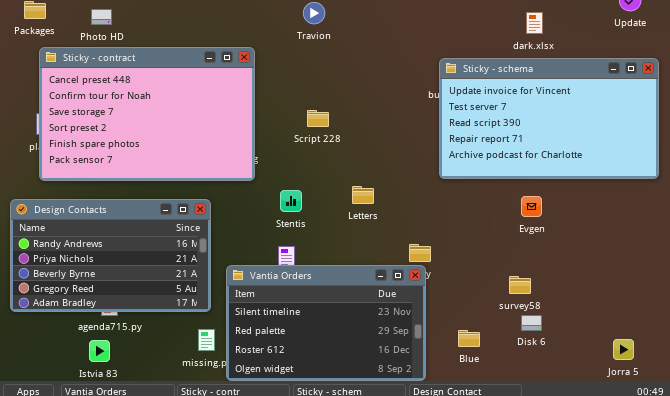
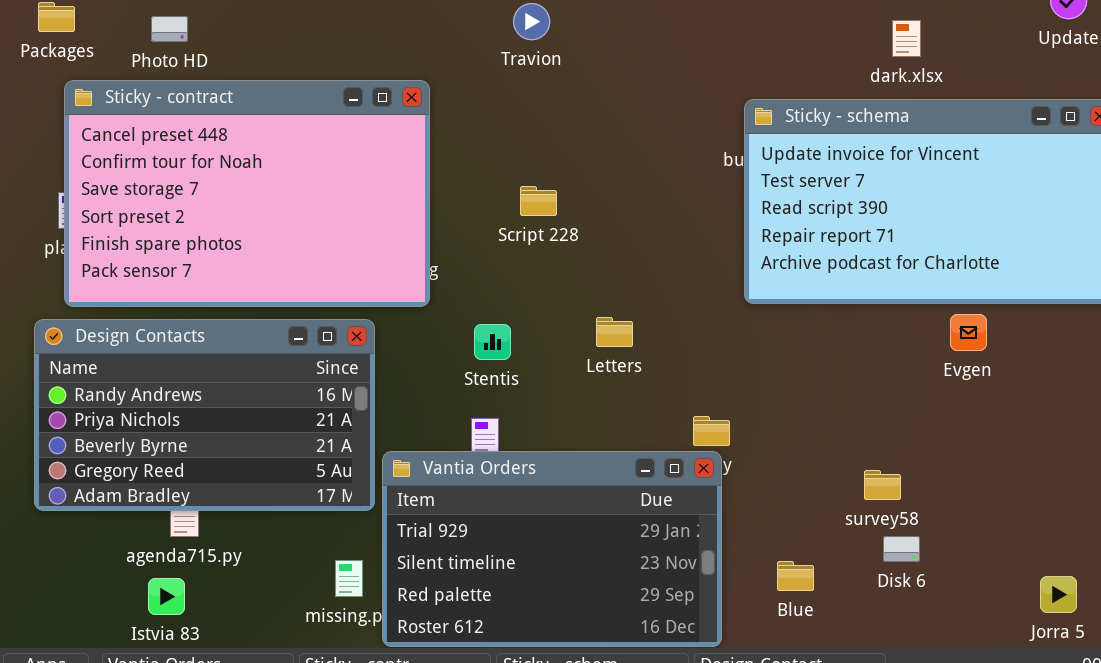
Evgen: [521,196,542,217] -> [950,314,987,351], moved
Design Contacts: [10,199,211,312] -> [34,319,375,511], moved
Vantia Orders: [226,265,426,381] -> [382,451,722,647], scrolled up 1 row

